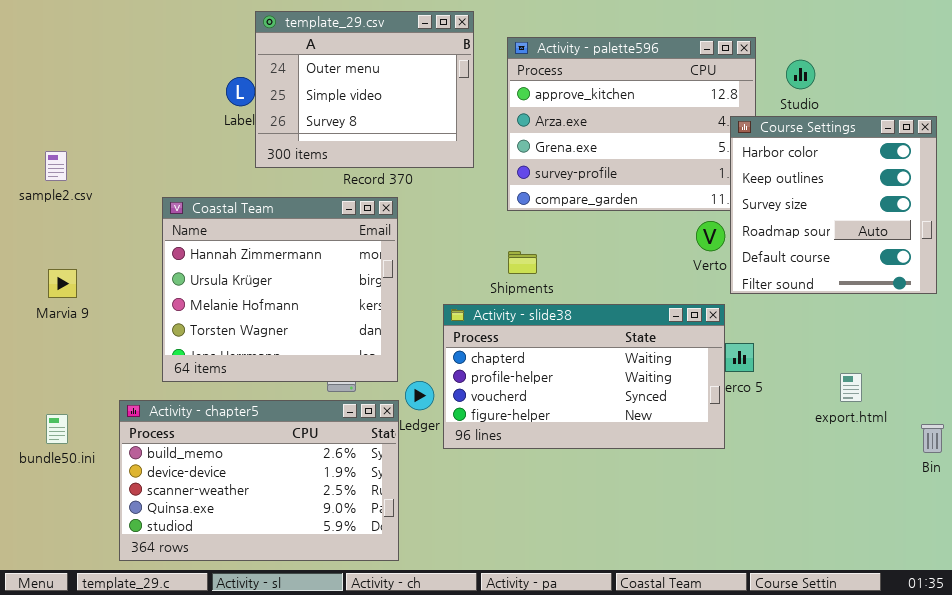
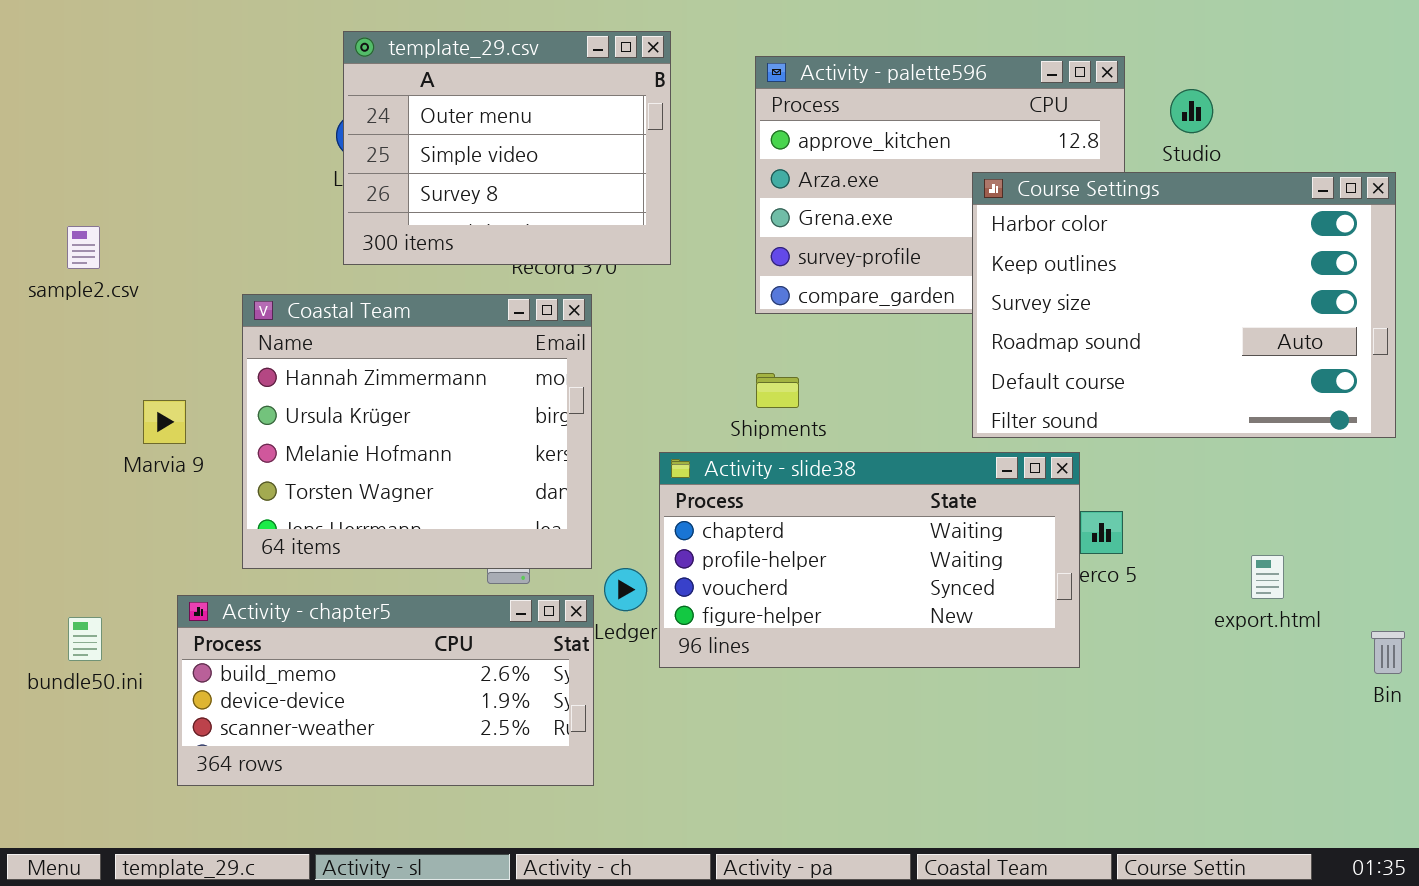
template_29.csv: [255,11,474,168] -> [343,31,671,265], moved
Course Settings: [730,116,937,294] -> [972,172,1396,438], resized
Marvia 9: [48,269,77,298] -> [143,400,186,444], moved
Activity - chapter5: [119,400,399,561] -> [177,595,594,786], resized

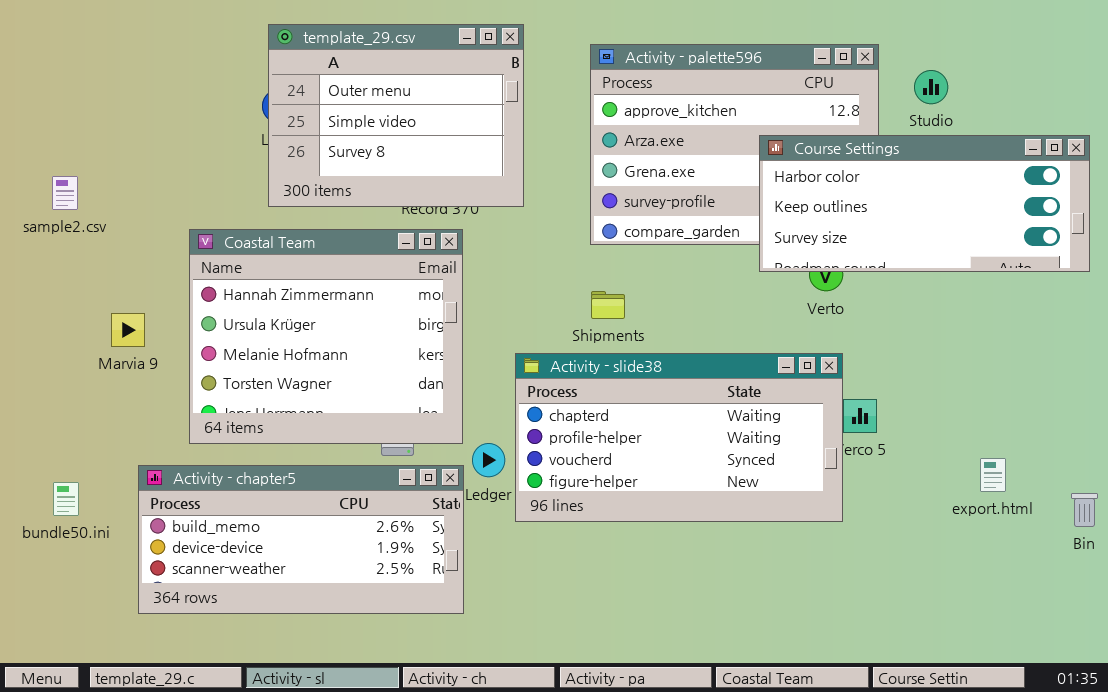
Course Settings: [972,172,1396,438] -> [759,135,1090,272], resized
export.html: [1251,555,1284,599] -> [980,458,1006,492], moved

